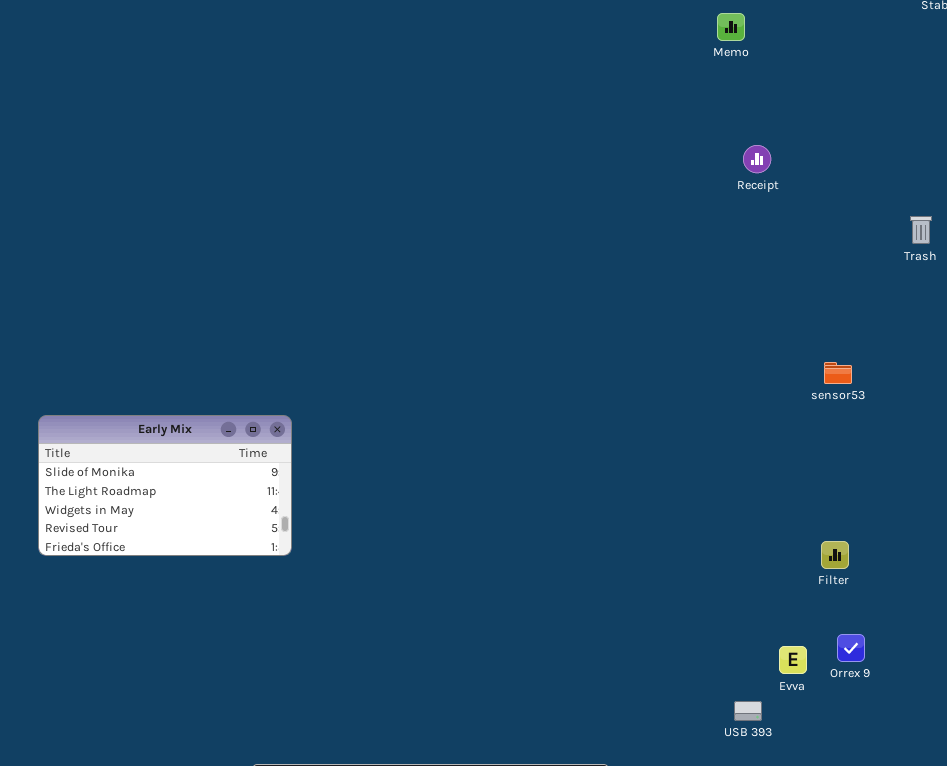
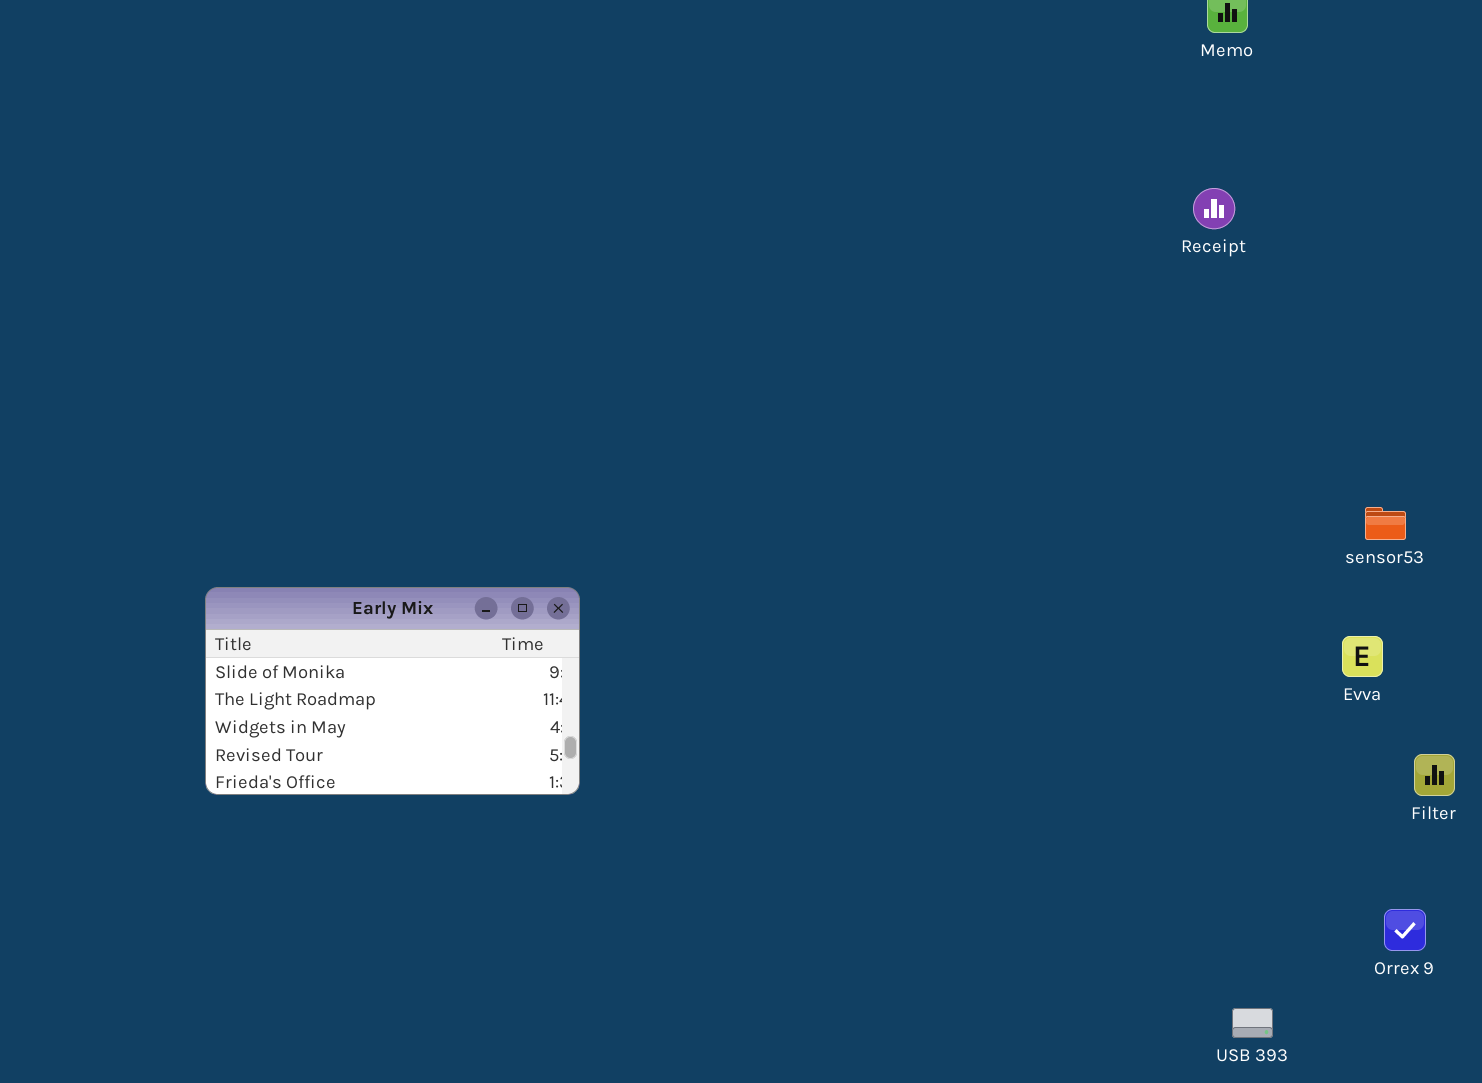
Receipt: [743,145,771,173] -> [1193,188,1235,229], moved
Filter: [821,541,849,569] -> [1414,754,1455,796], moved
Evva: [779,646,807,674] -> [1342,636,1383,677], moved

